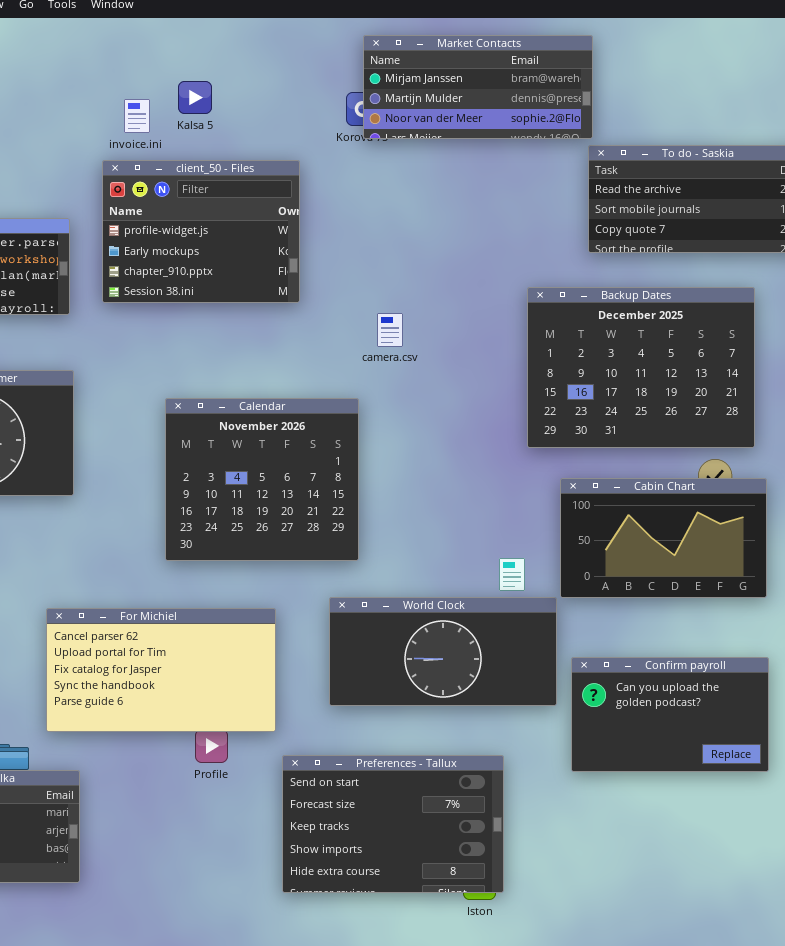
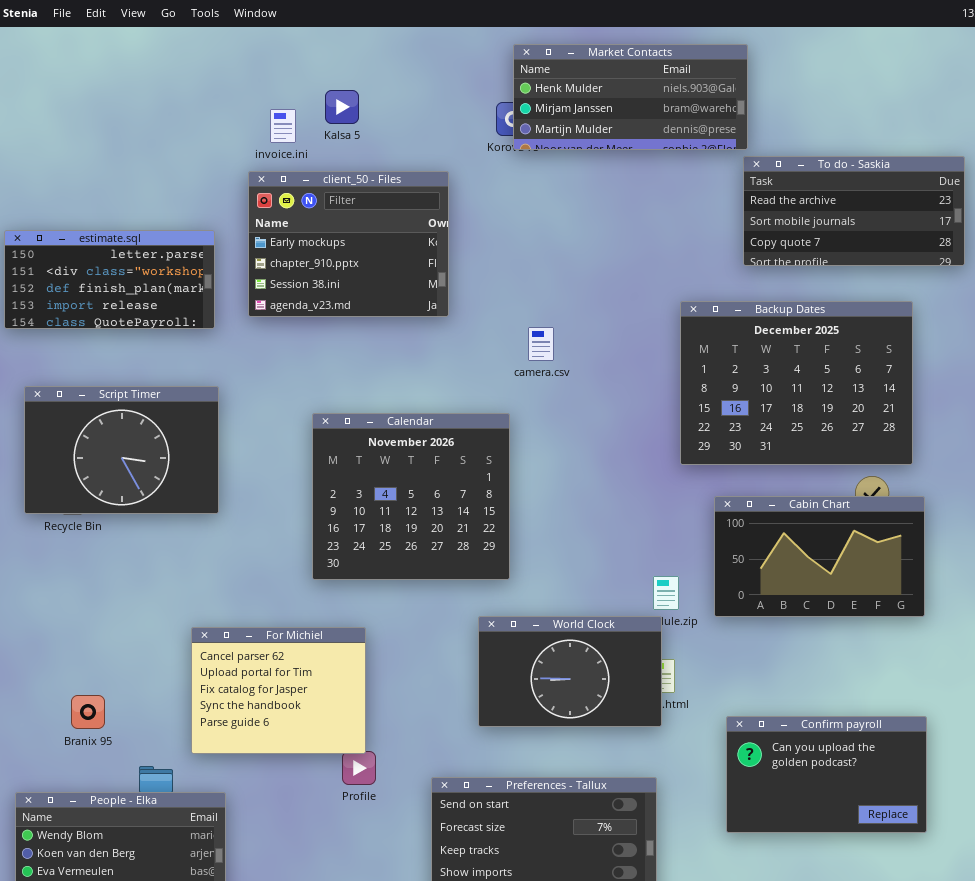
Market Contacts: [363,35,593,139] -> [513,44,748,150], scrolled up 1 row
client_50 - Files: [102,160,300,303] -> [248,171,449,317], scrolled down 1 row
World Clock: [329,597,557,706] -> [478,616,662,727], resized
For Michiel: [46,608,276,732] -> [191,627,366,754], resized
Confirm payroll: [571,657,769,772] -> [726,716,927,833], moved

